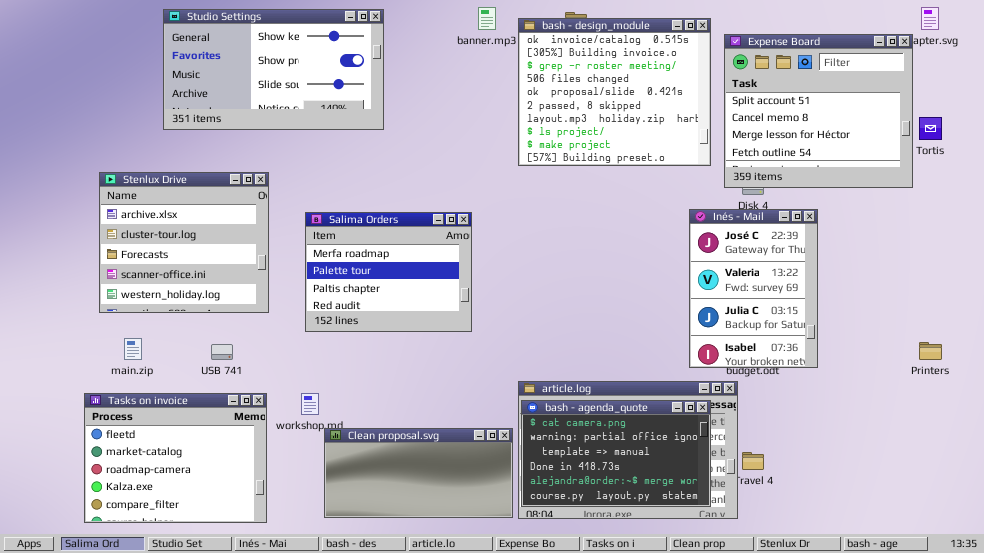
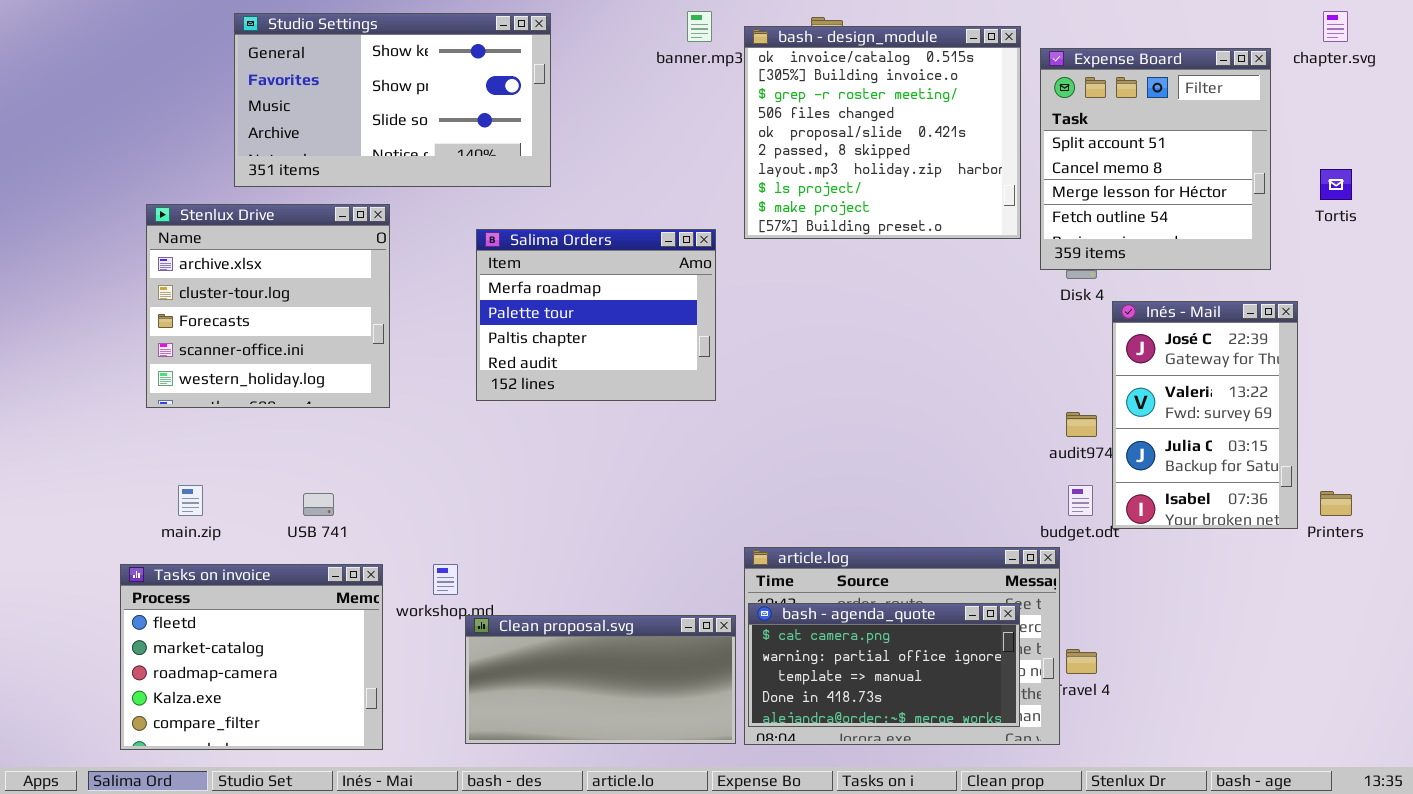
Expense Board: [724,34,913,188] -> [1040,48,1271,270], resized
Stenlux Drive: [99,172,269,313] -> [146,204,390,408], moved
Inés - Mail: [689,209,818,368] -> [1112,301,1298,529], moved
Salima Orders: [305,212,472,332] -> [476,229,716,401], moved
bash - agenda_quote: [521,400,711,507] -> [748,603,1020,727], resized

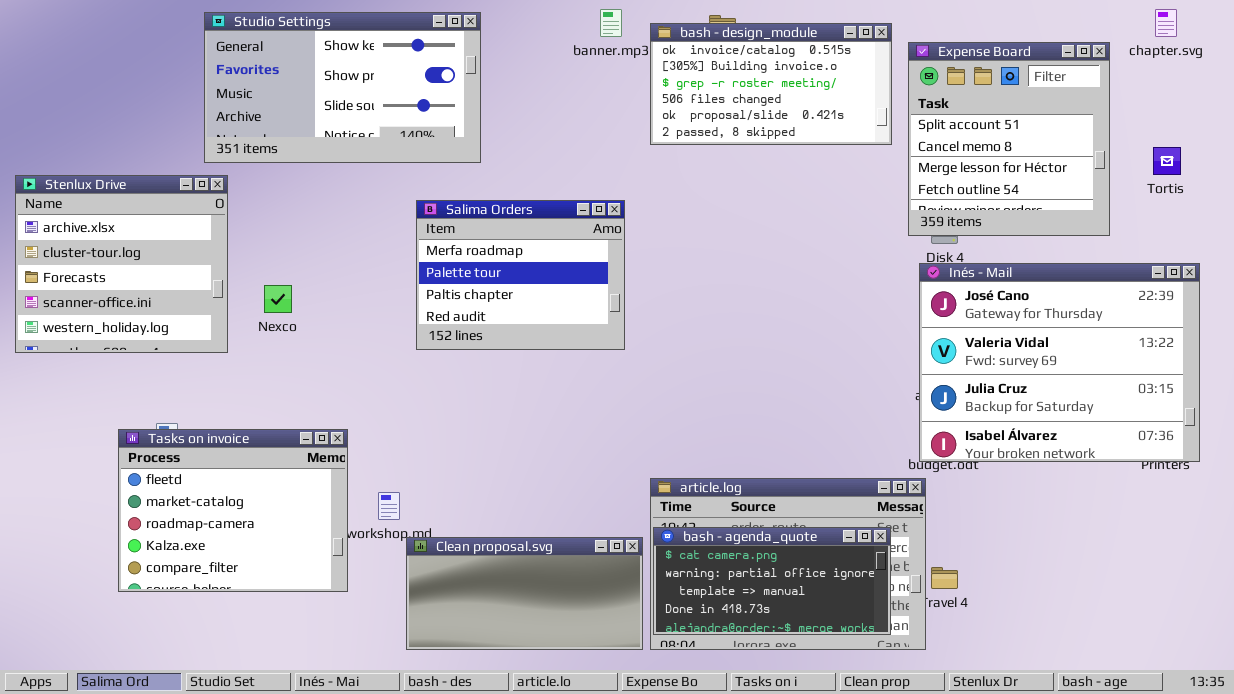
bash - design_module: [744,26,1021,239] -> [650,23,892,145], resized
Stenlux Drive: [146,204,390,408] -> [15,175,228,353], moved
Inés - Mail: [1112,301,1298,529] -> [919,263,1200,462], moved, resized
Tasks on invoice: [120,564,383,750] -> [118,429,348,592], moved

